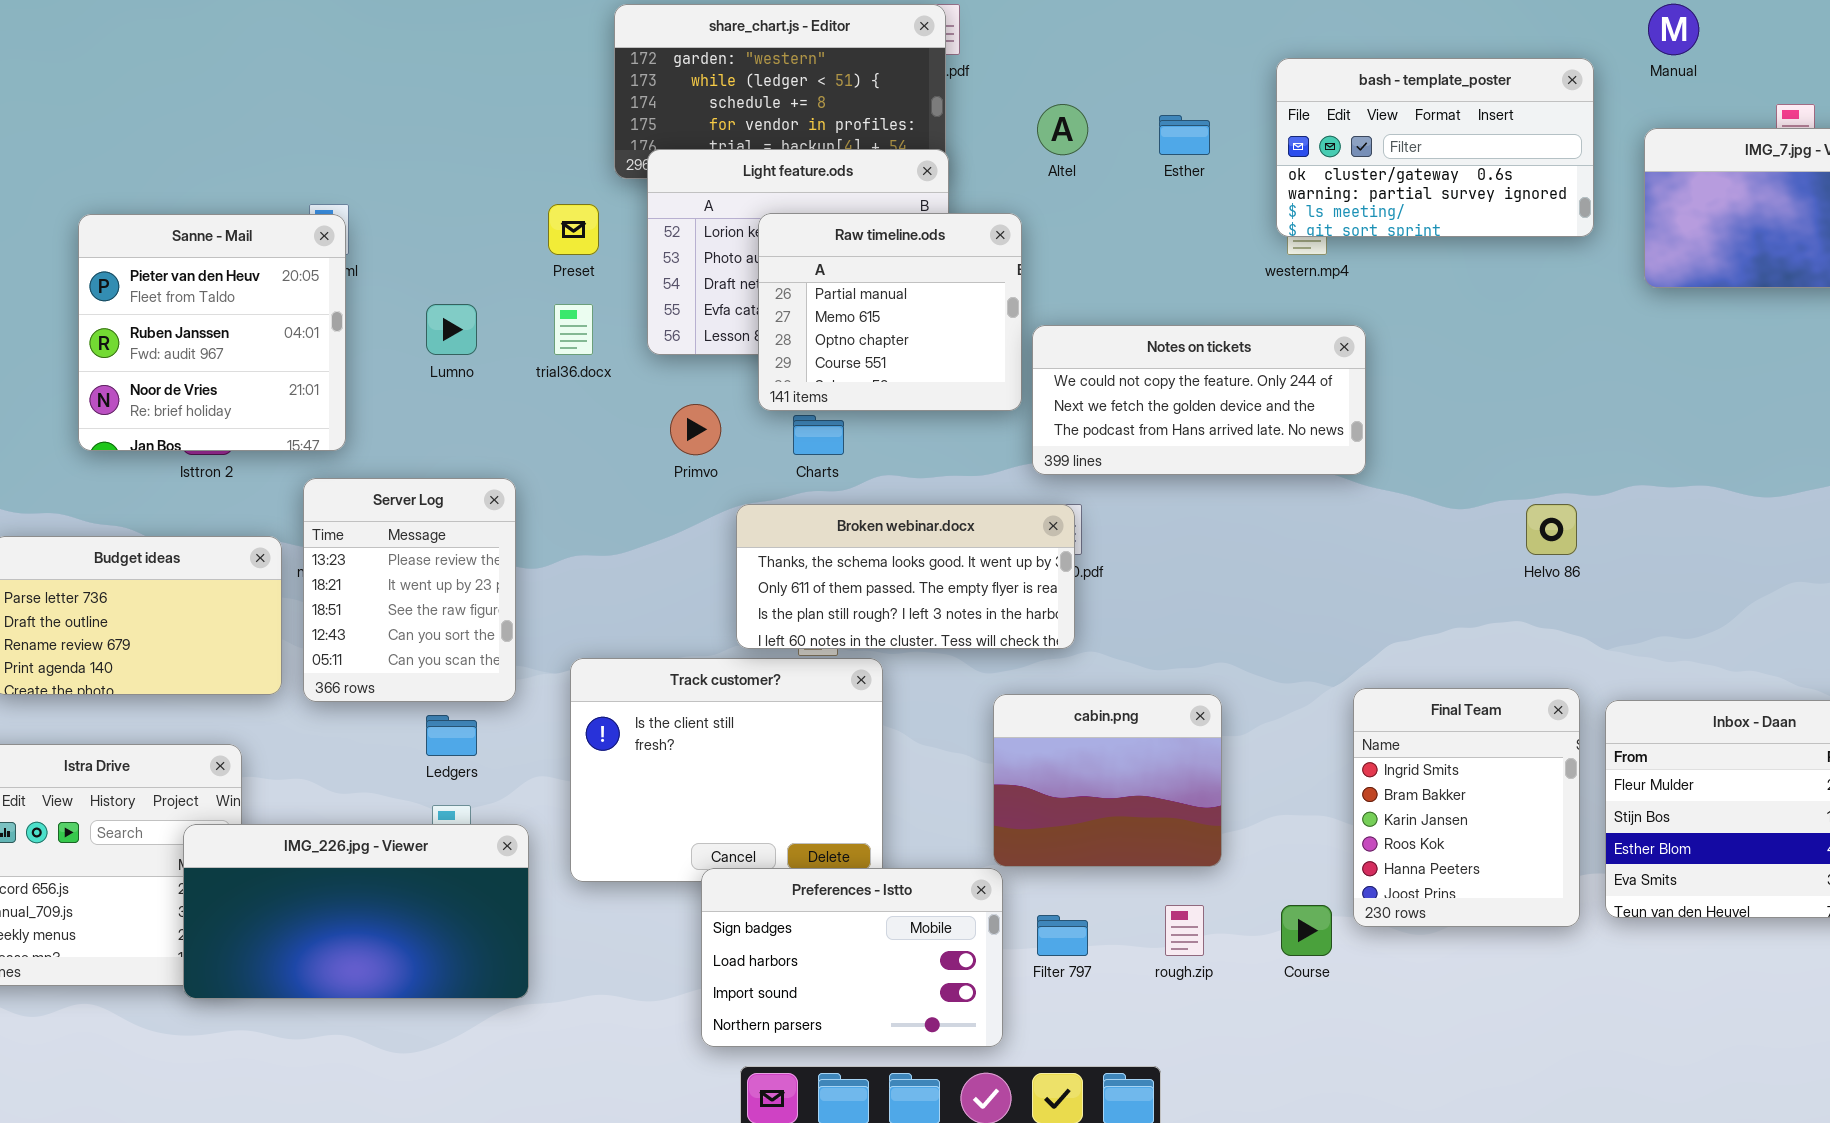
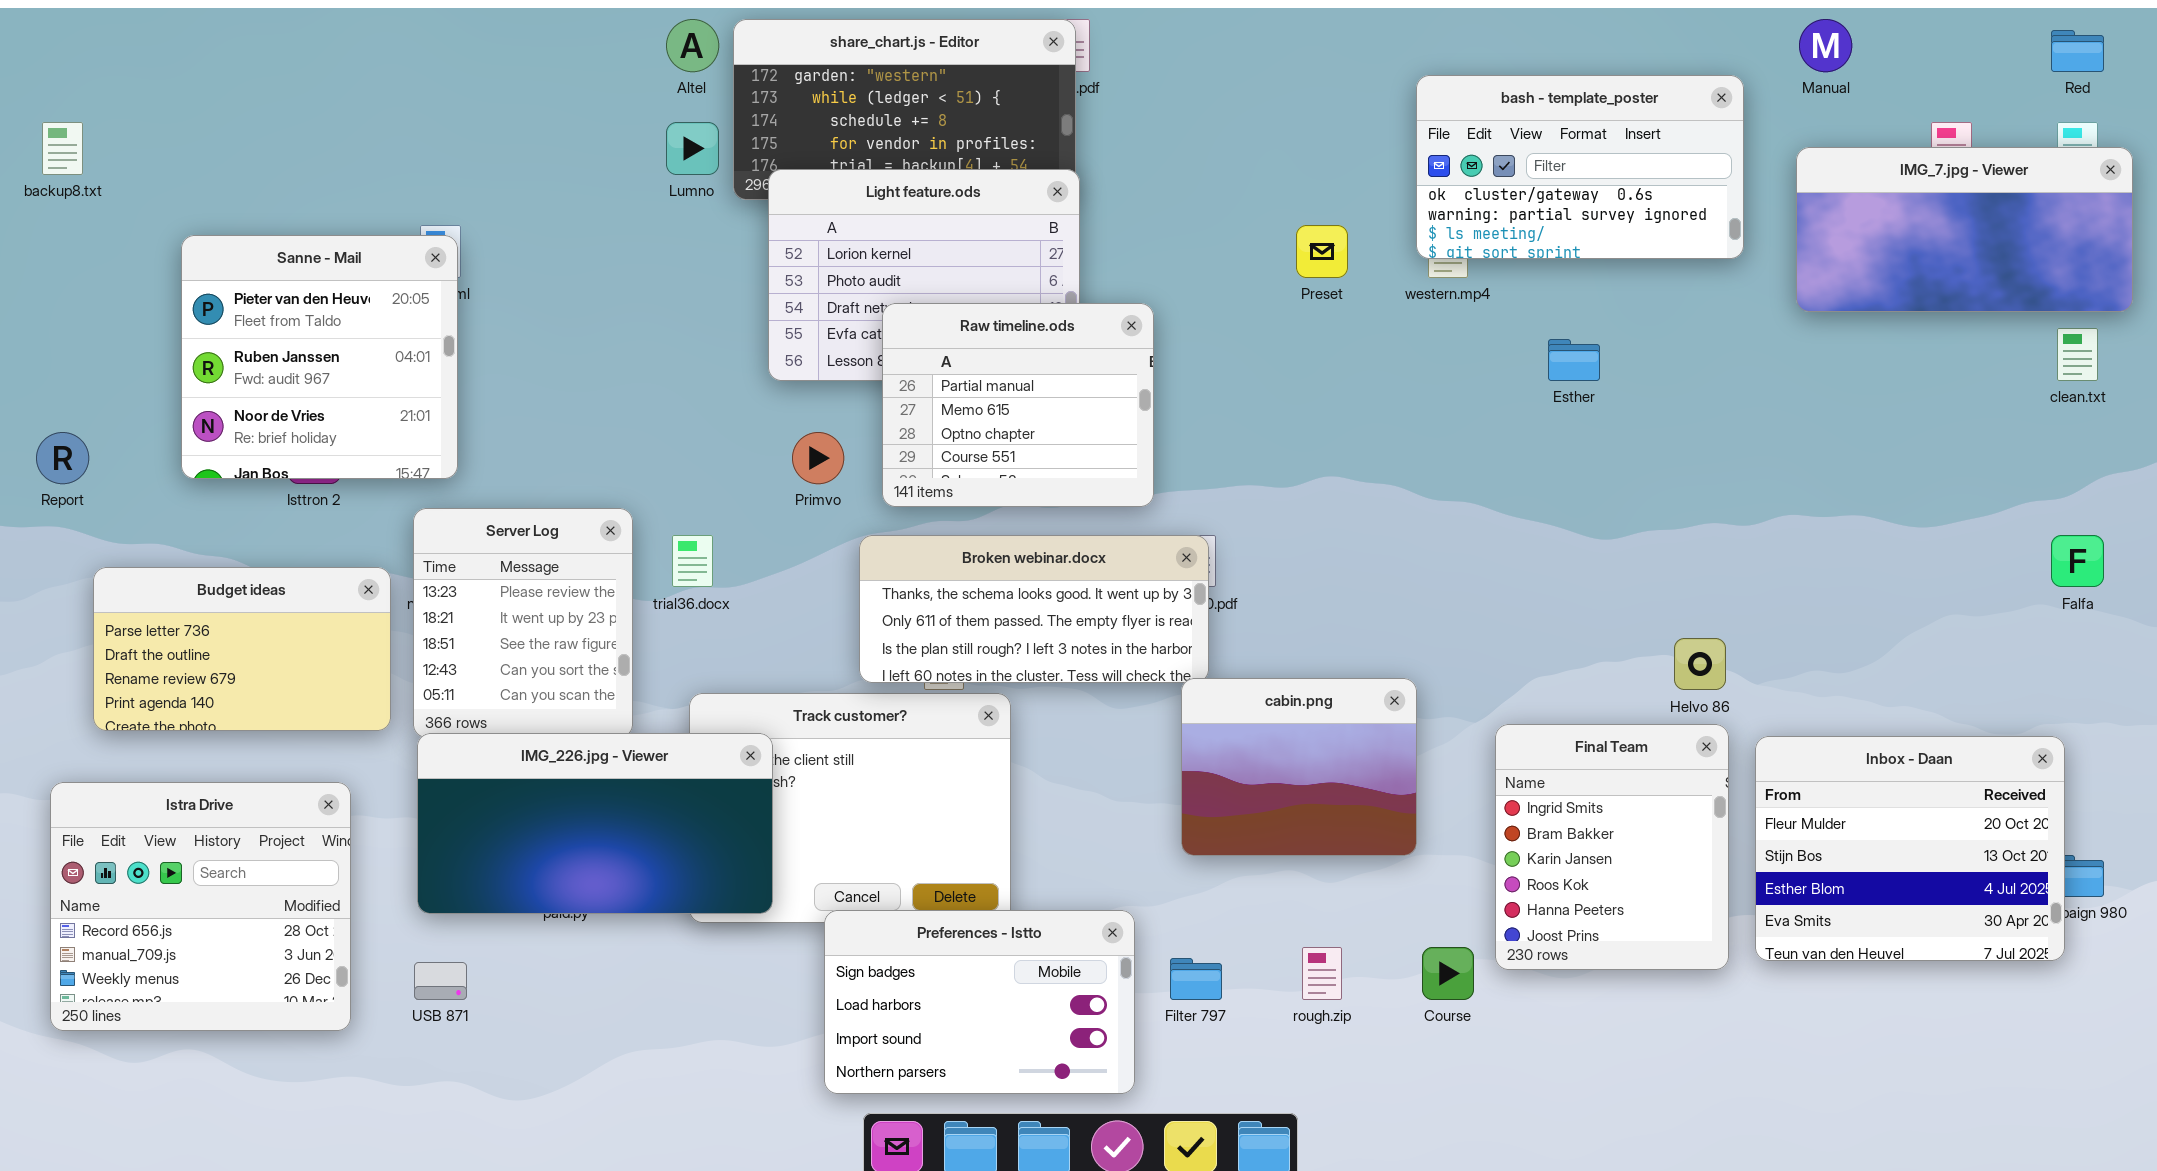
Altel: [1037,104,1088,155] -> [666,19,719,72], moved
Esther: [1159,115,1210,155] -> [1548,339,1600,381], moved
Preset: [548,204,599,255] -> [1296,225,1348,278], moved
Raw timeline.ods: [758,213,1022,411] -> [882,303,1154,507], moved
Lumno: [426,304,477,355] -> [666,122,719,175], moved
trial36.docx: [554,304,593,355] -> [672,535,713,587], moved
Notes on tickets: [1032,325,1366,475] -> none, closed
Helvo 86: [1526,504,1577,555] -> [1674,638,1726,690], moved
cabin.png: [993,694,1222,867] -> [1181,678,1417,856], moved
IMG_226.jpg - Viewer: [183,824,529,999] -> [417,733,773,914], moved

